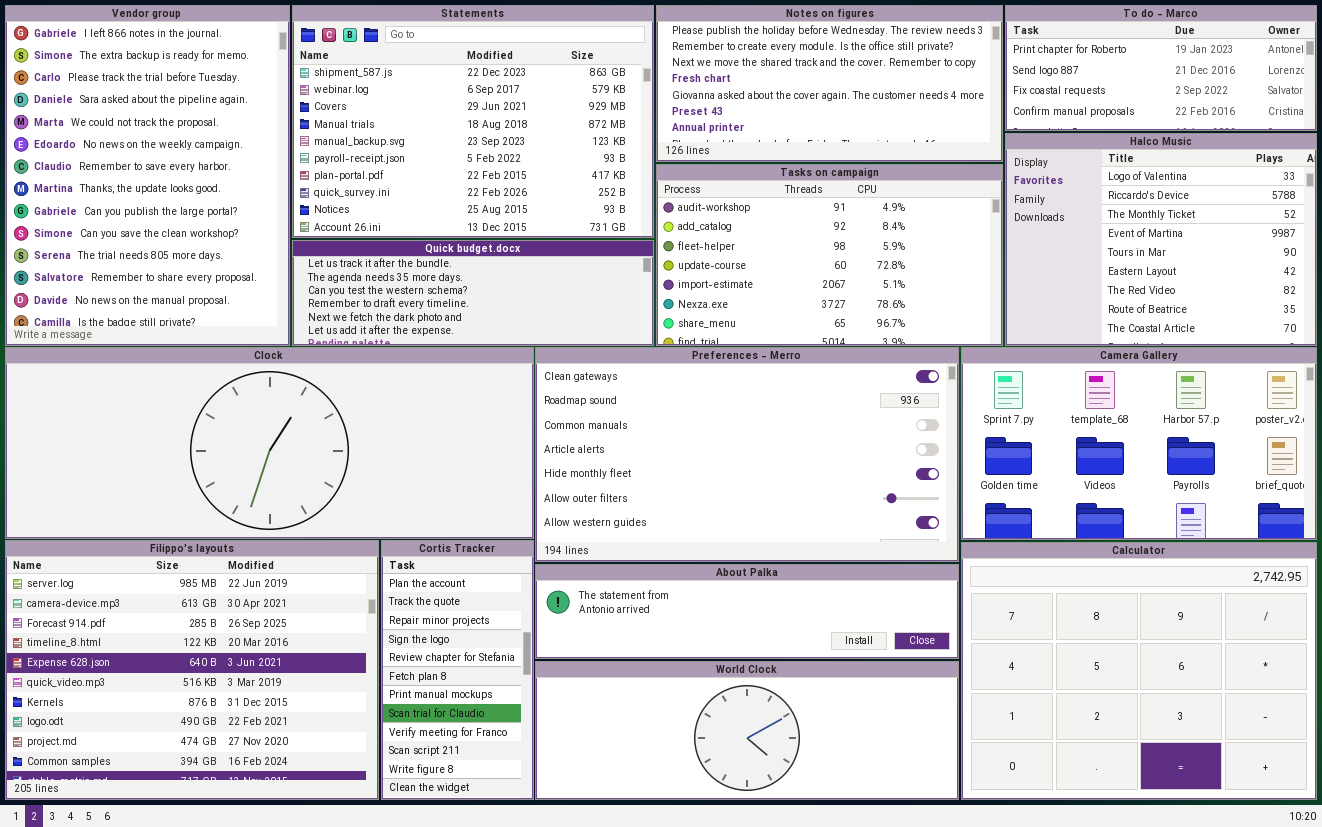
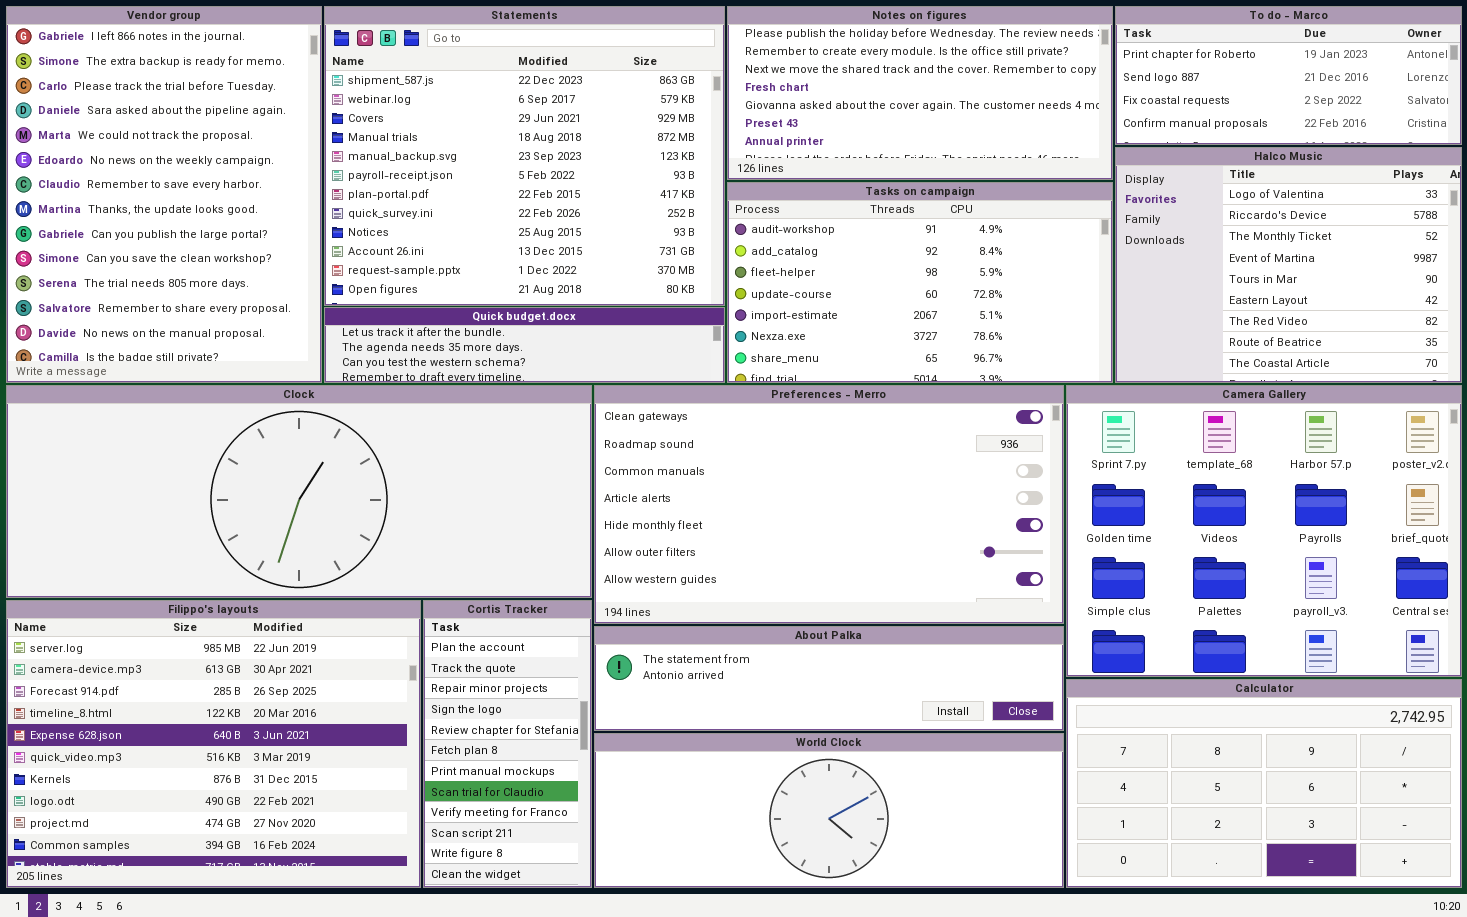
Statements: [292,5,654,238] -> [324,6,725,306], resized
Quick budget.docx: [292,240,654,346] -> [324,307,725,383], resized
Camera Gallery: [961,347,1317,540] -> [1066,385,1462,677], resized
Calculator: [961,542,1317,800] -> [1066,679,1462,888], resized

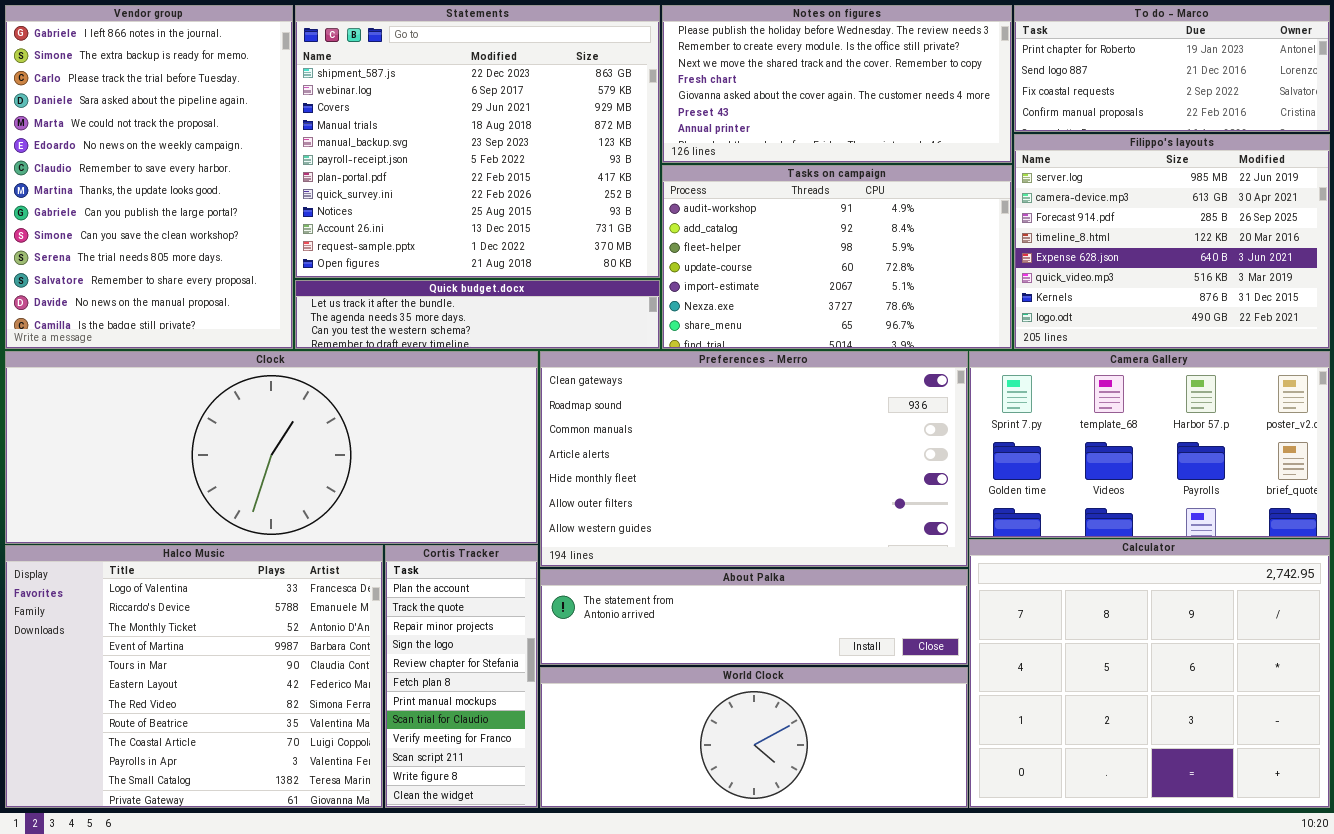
Halco Music: [1115,147,1462,383] -> [5,545,383,808], moved, resized
Camera Gallery: [1066,385,1462,677] -> [969,351,1330,538], resized
Filippo's layouts: [6,600,421,888] -> [1014,134,1330,349], moved, resized
Calculator: [1066,679,1462,888] -> [969,539,1330,808], resized

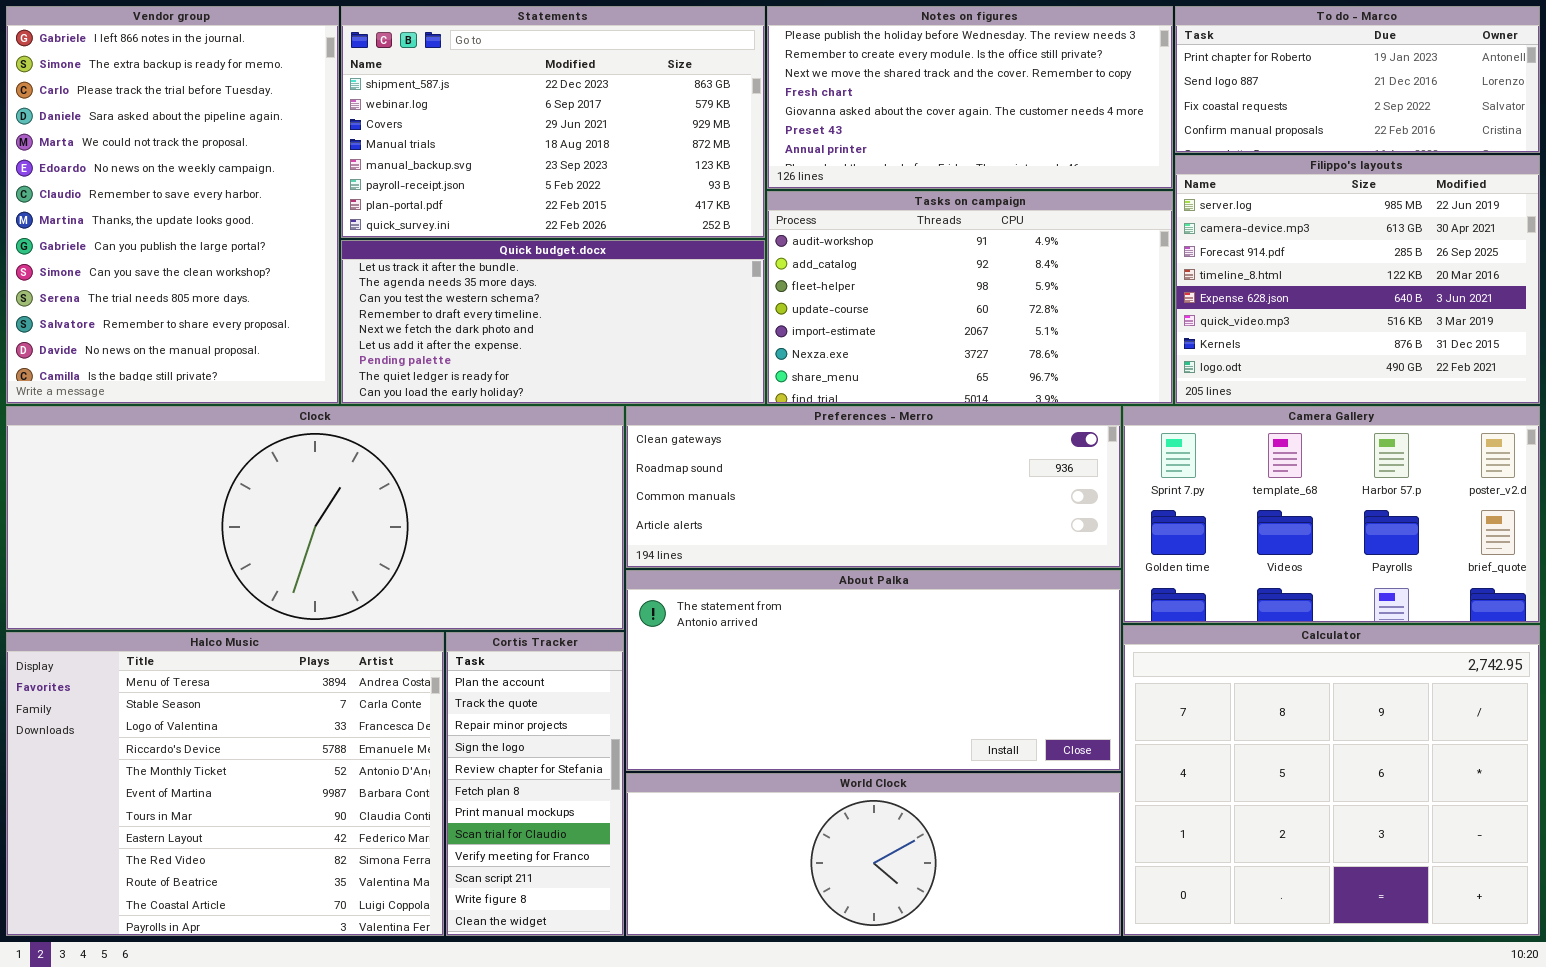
Statements: [295,5,660,278] -> [341,6,765,238], resized
Quick budget.docx: [295,280,660,349] -> [341,240,765,404], resized
Preferences - Merro: [540,351,968,567] -> [626,406,1121,568], resized
Halco Music: [5,545,383,808] -> [6,632,444,936], scrolled up 2 rows
About Palka: [540,569,968,665] -> [626,570,1121,771], resized

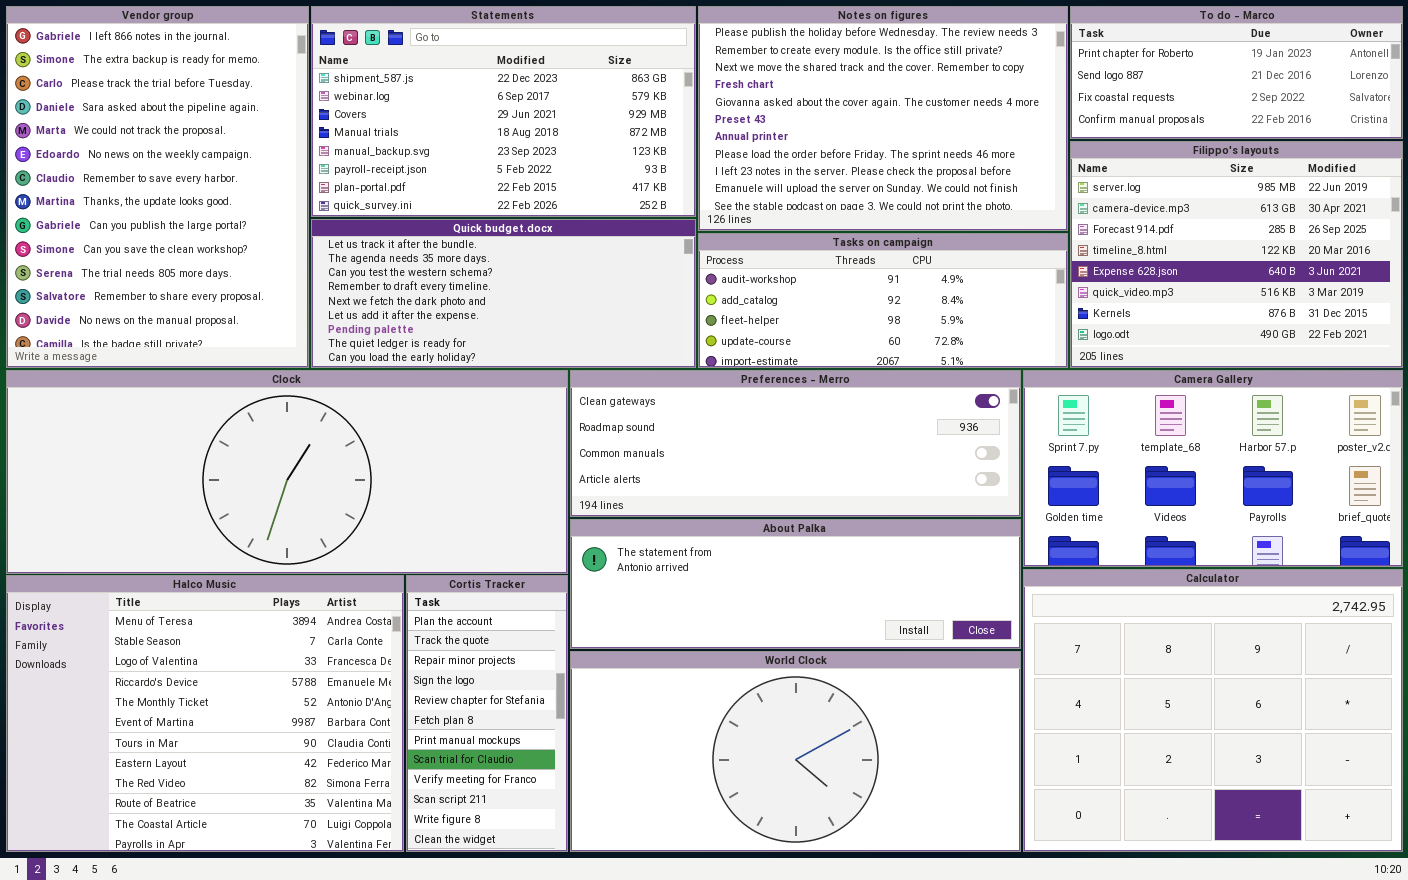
Notes on figures: [767,6,1173,189] -> [698,6,1068,231], resized
Tasks on campaign: [767,191,1173,404] -> [698,233,1068,368], resized
About Palka: [626,570,1121,771] -> [570,519,1021,649], resized
World Clock: [626,773,1121,936] -> [570,651,1021,852], resized

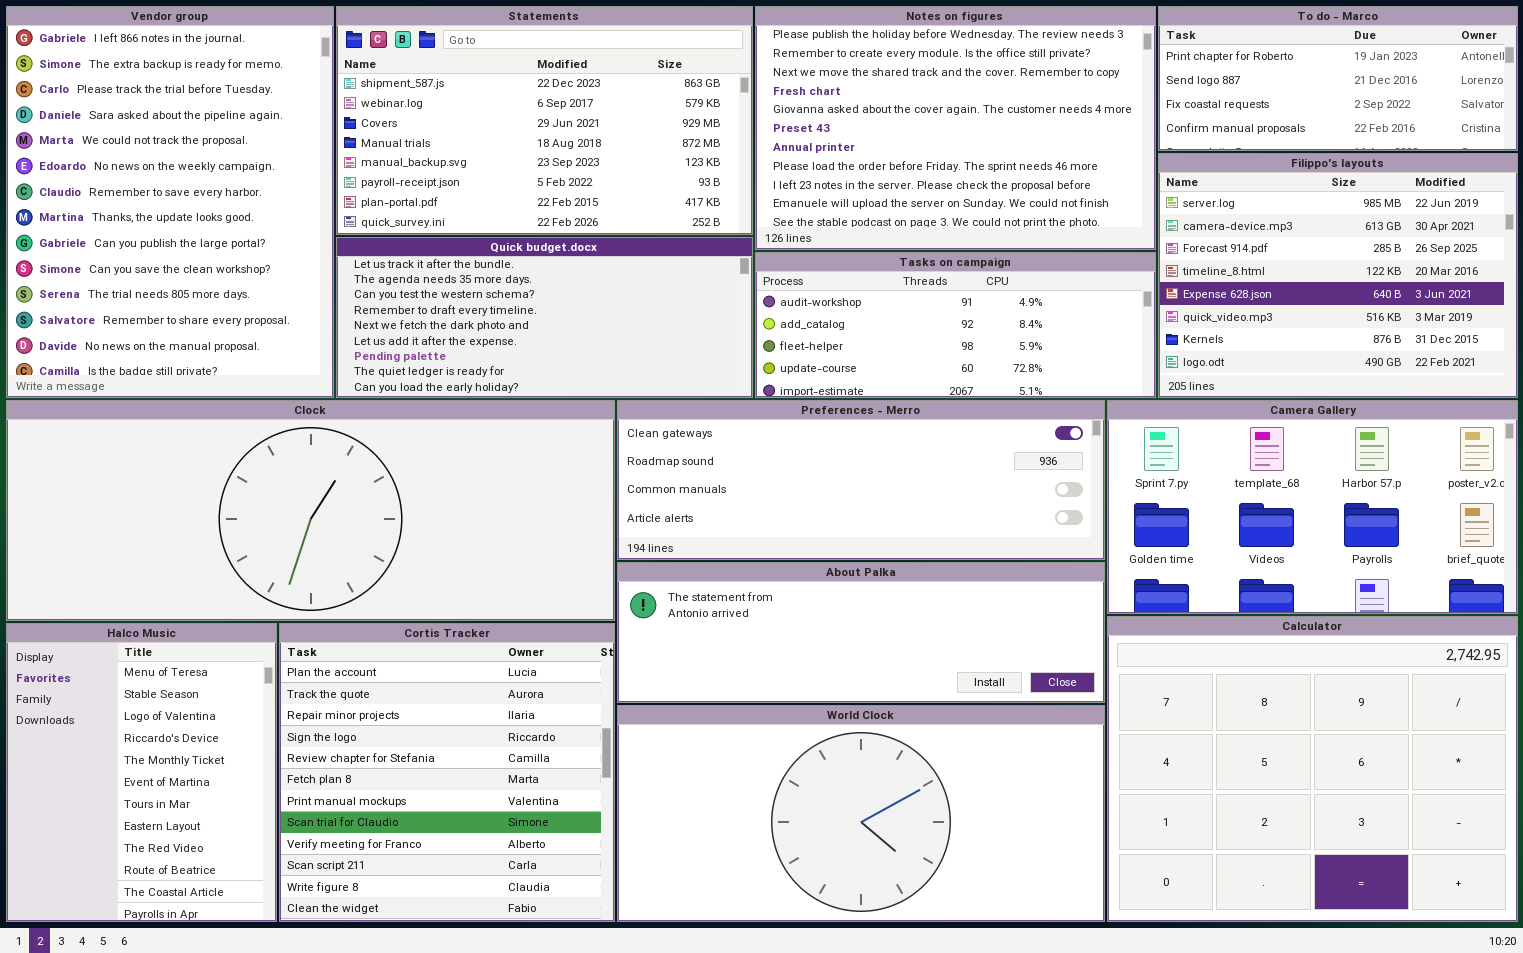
Halco Music: [6,575,404,852] -> [6,623,277,922], resized
Cortis Tracker: [406,575,568,852] -> [279,623,615,922], resized

